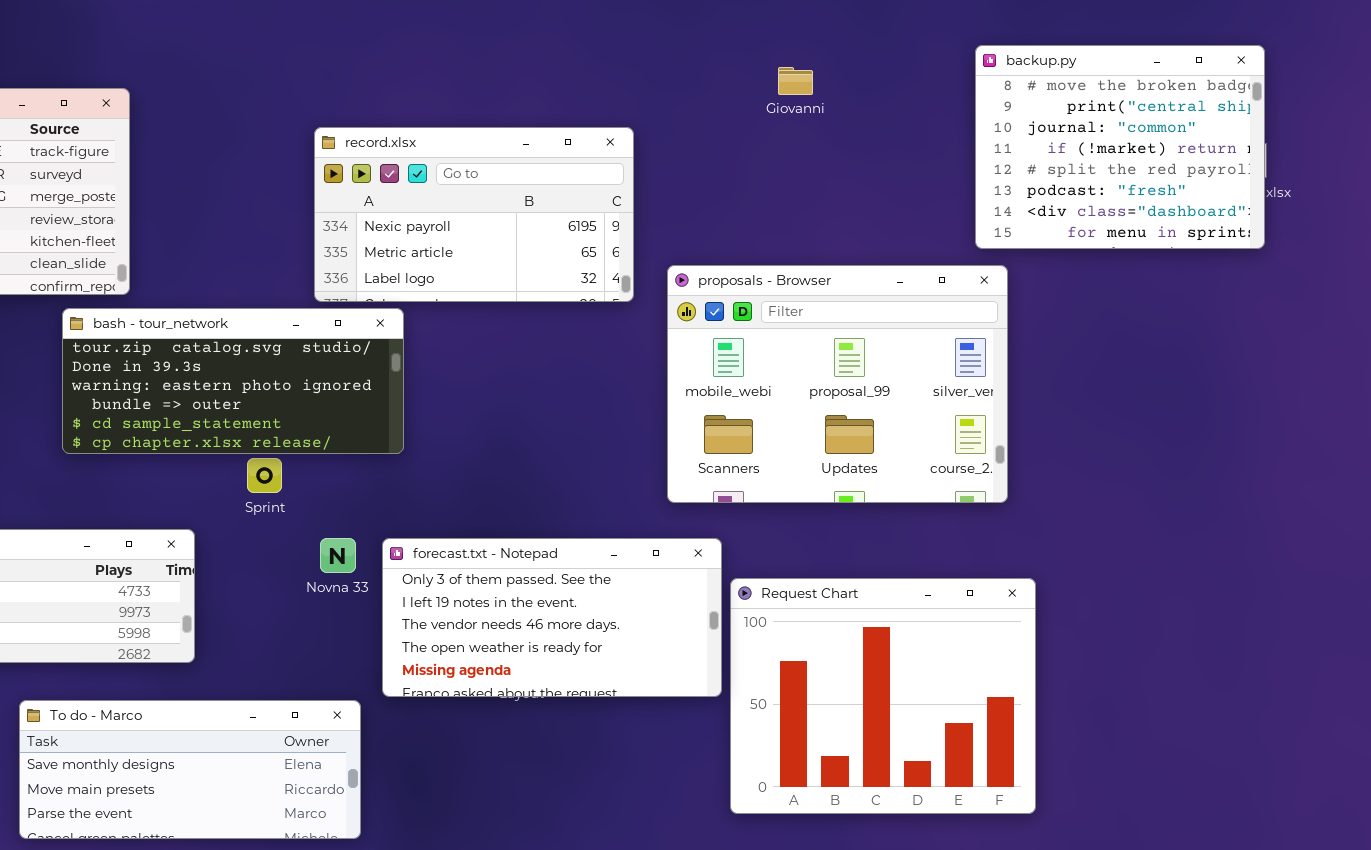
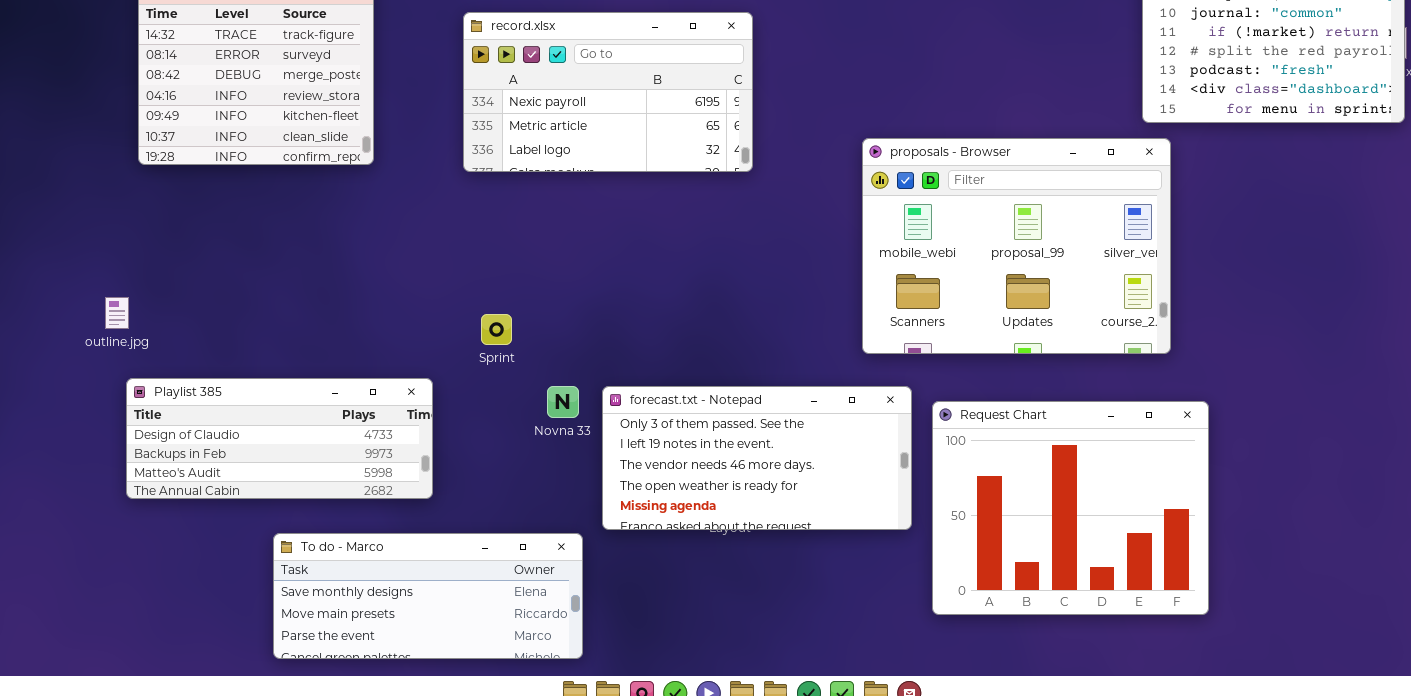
record.xlsx: [314,127,634,302] -> [463,12,753,172], moved
bash - tour_network: [62,308,404,454] -> none, closed
Request Chart: [730,578,1036,814] -> [932,401,1209,615], moved

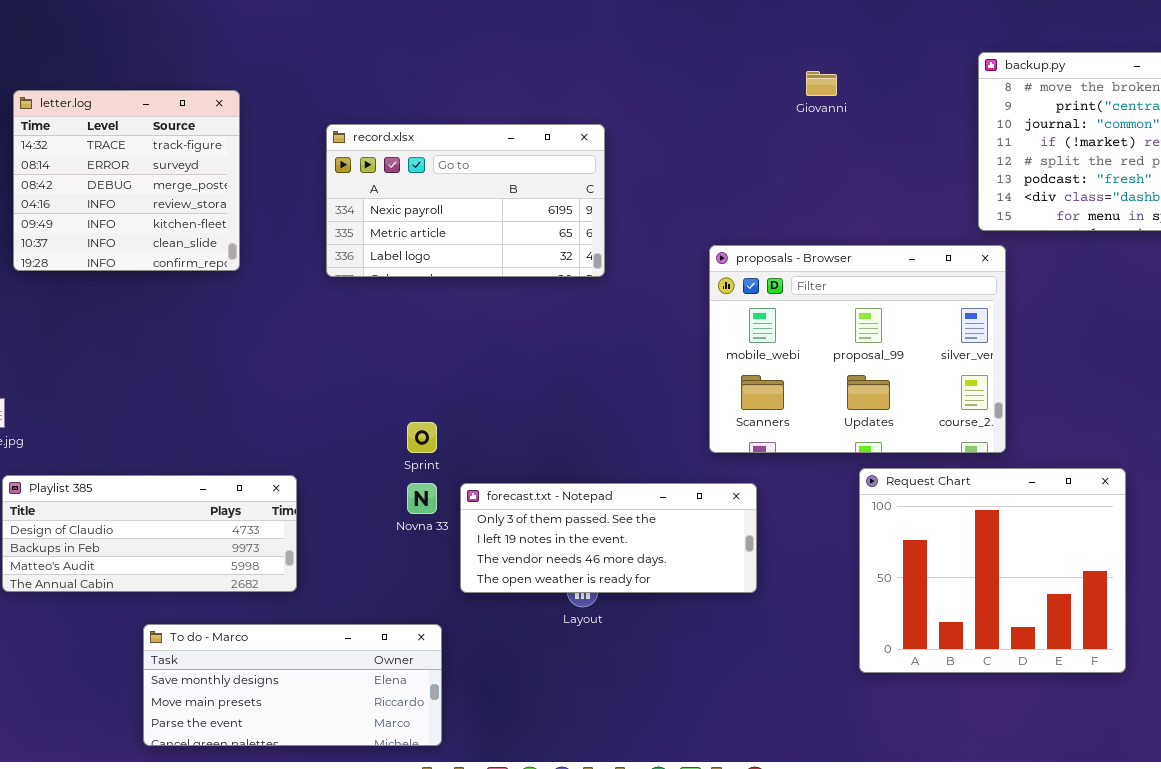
Sprint: [481,314,512,345] -> [407,422,437,453], moved
forecast.txt - Notepad: [602,386,912,530] -> [460,483,757,593], resized
Request Chart: [932,401,1209,615] -> [859,468,1126,673], moved

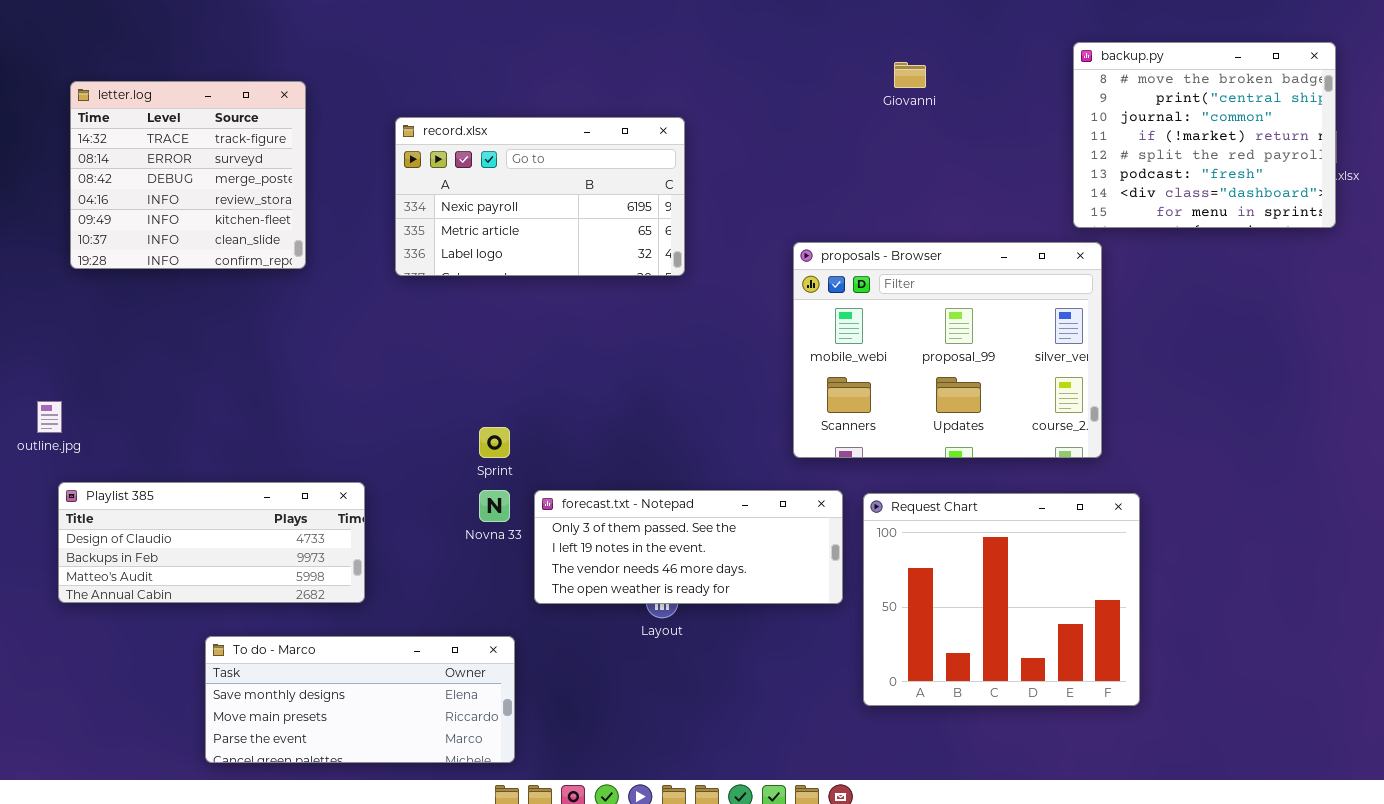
Request Chart: [859,468,1126,673] -> [863,493,1140,706], moved

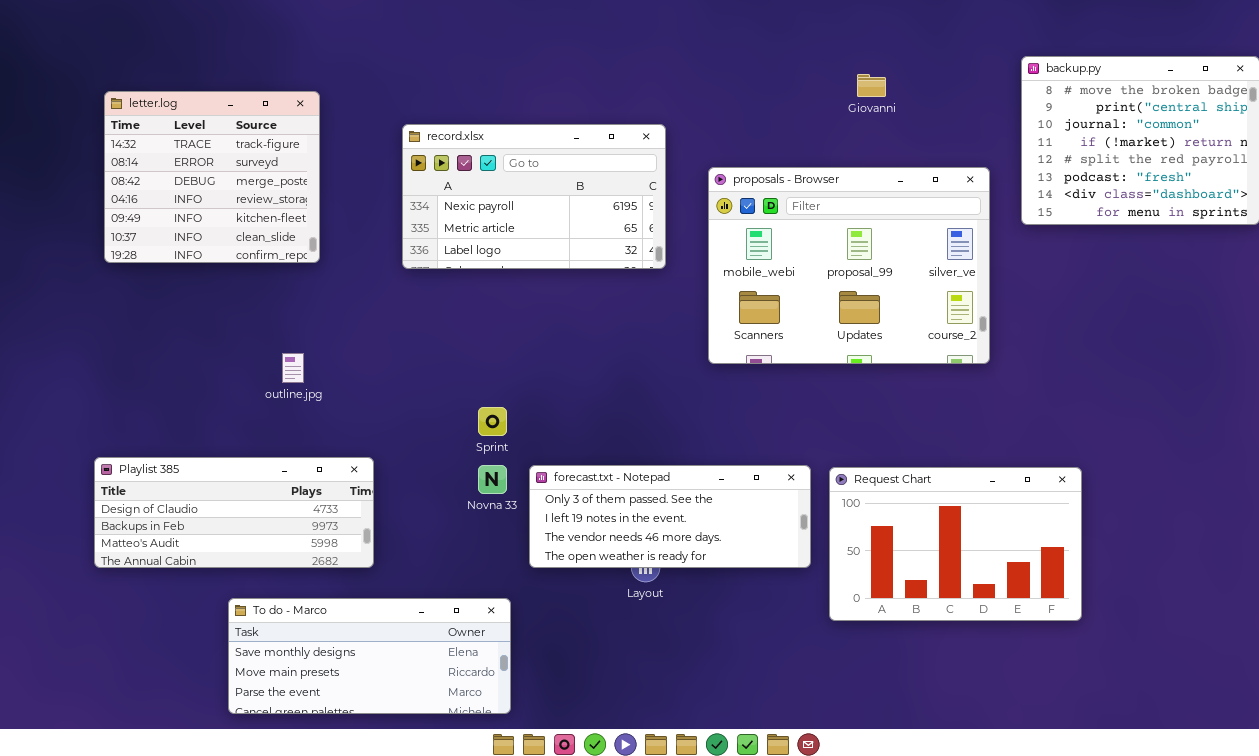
proposals - Browser: [793,242,1102,458] -> [708,167,990,364], moved
outline.jpg: [37,401,62,433] -> [282,353,304,383], moved
Request Chart: [863,493,1140,706] -> [829,467,1082,621], resized

